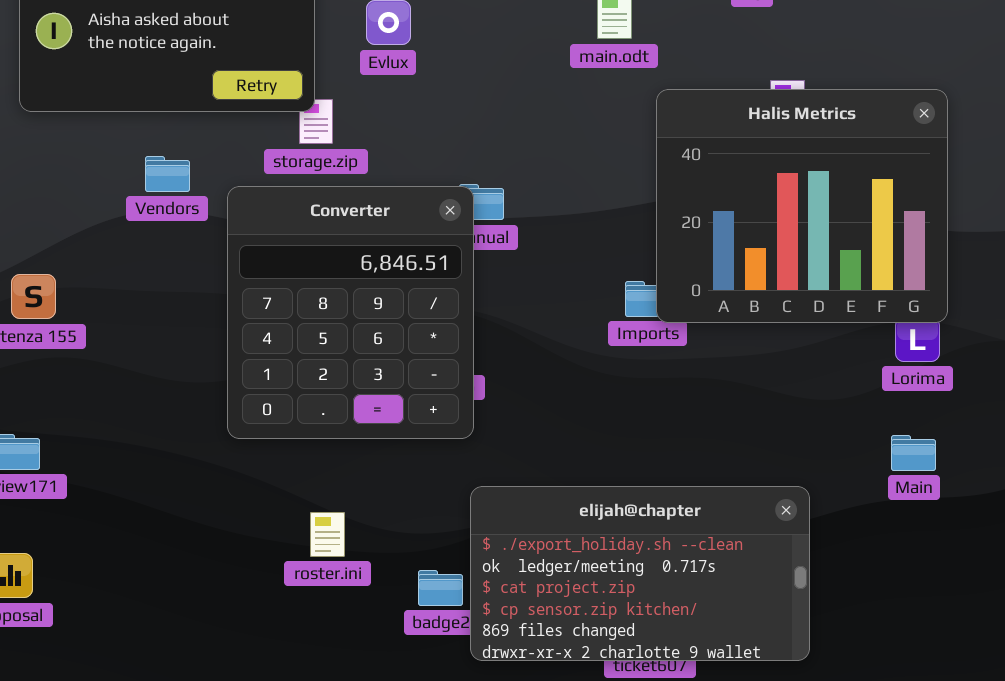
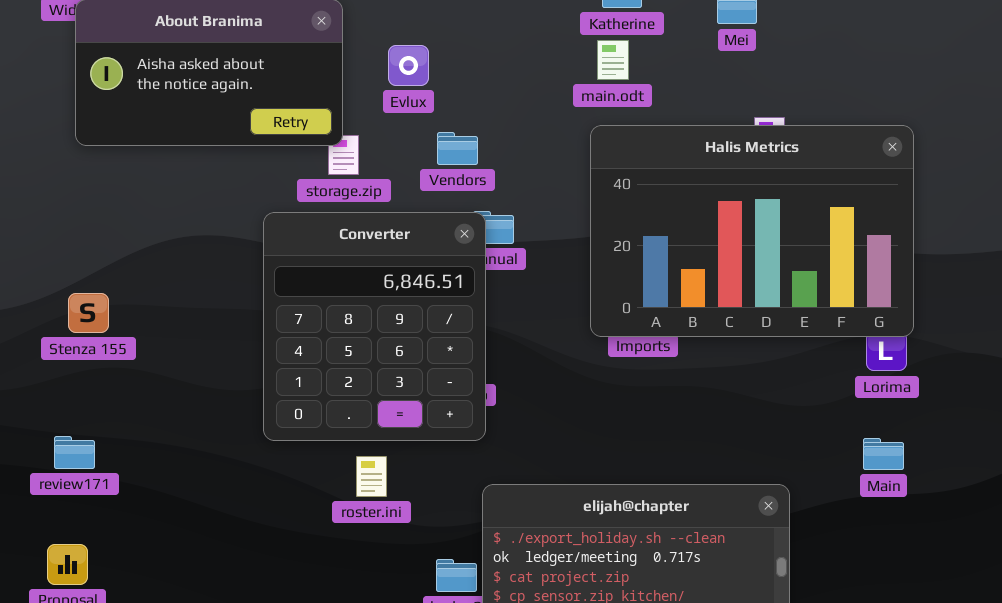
Halis Metrics: [656,89,948,323] -> [590,125,914,337], resized
Vendors: [145,156,190,192] -> [437,132,478,165], moved
roster.ini: [310,512,345,557] -> [356,456,387,497], moved

